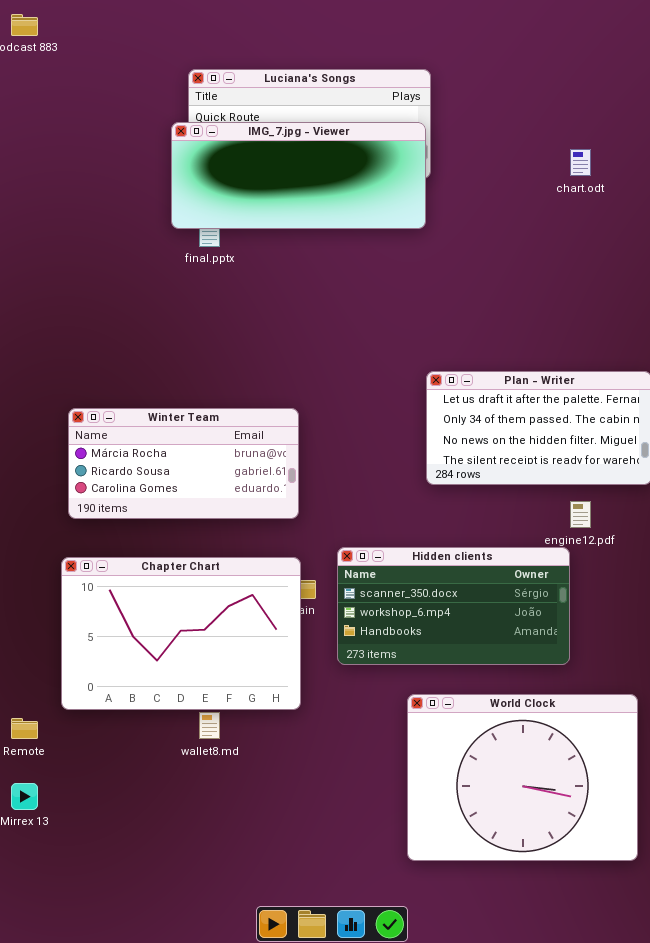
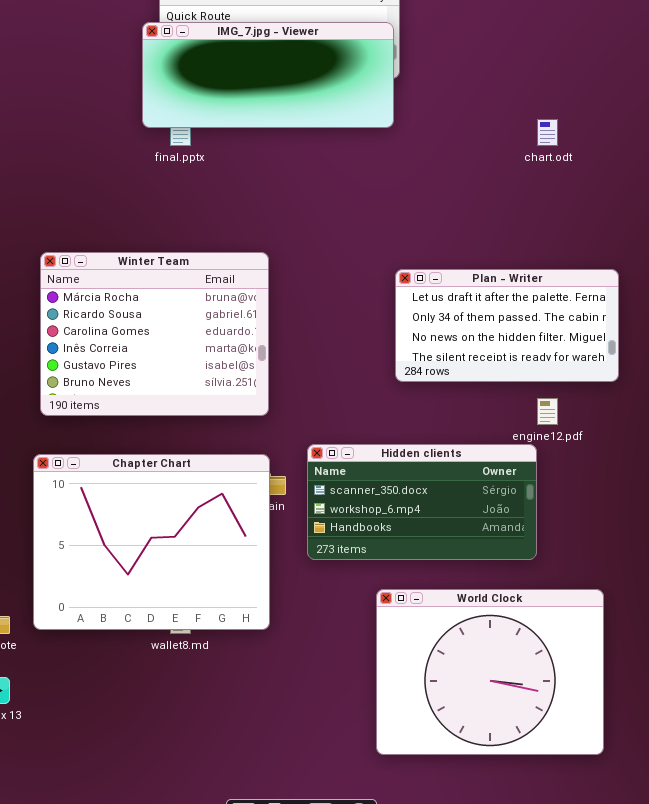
chart.odt: [570,149,591,176] -> [537,119,558,146], moved
Winter Team: [68,408,299,519] -> [40,252,269,416], resized
Chapter Chart: [61,557,301,710] -> [33,454,270,630], resized

